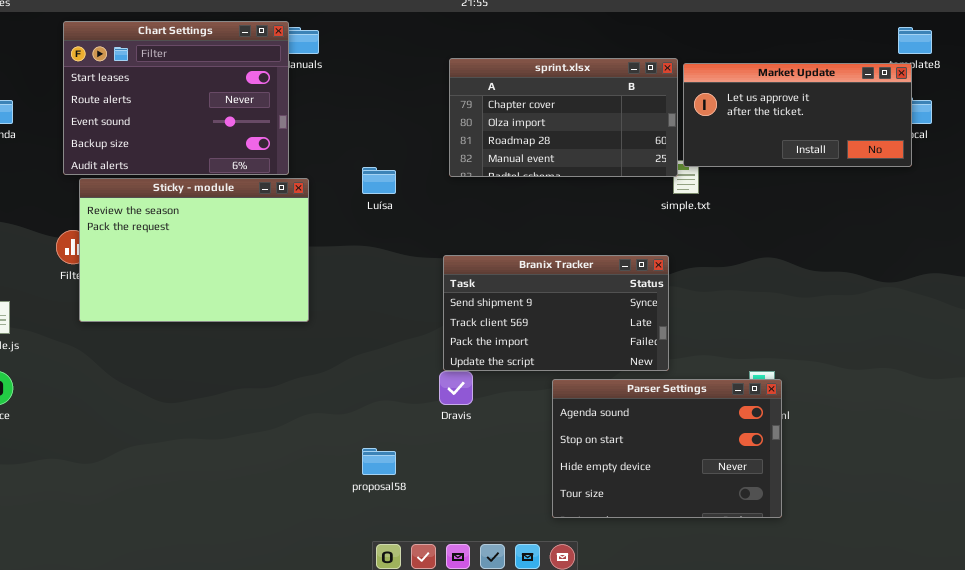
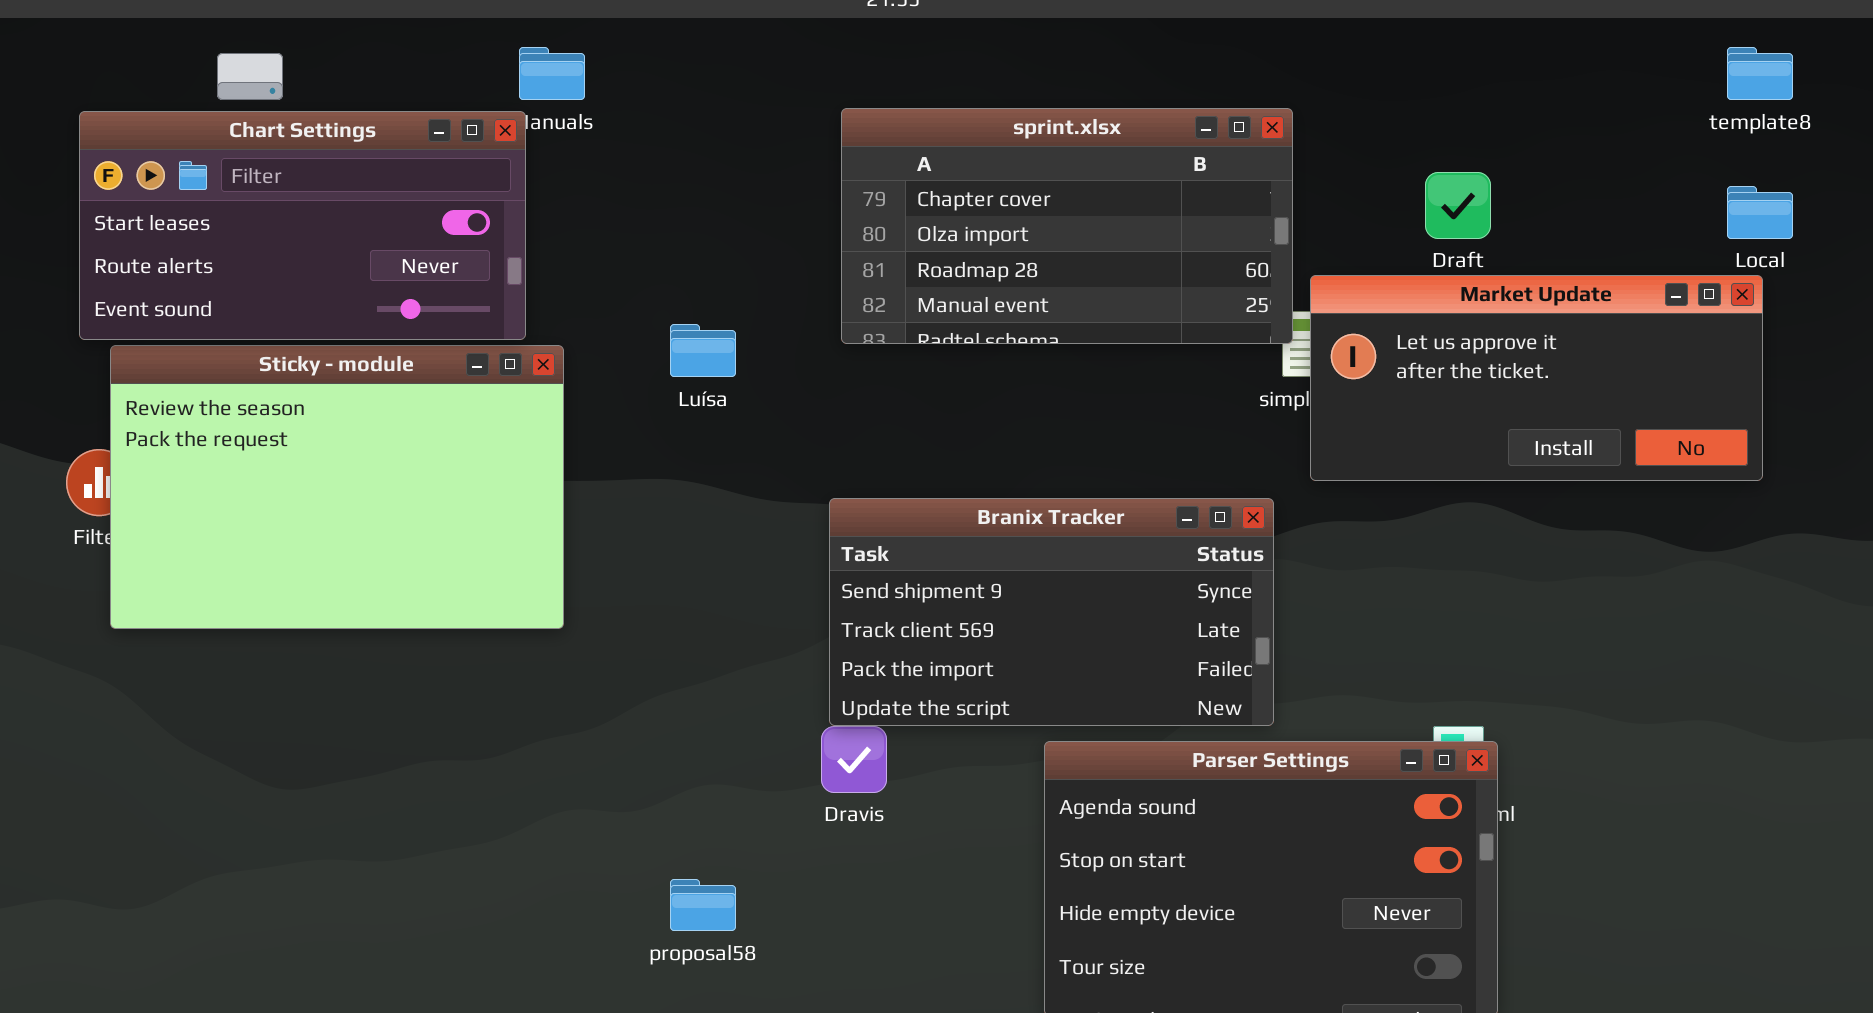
Chart Settings: [63,21,289,175] -> [79,111,526,340], resized
Market Update: [683,63,912,167] -> [1310,275,1763,481], moved

